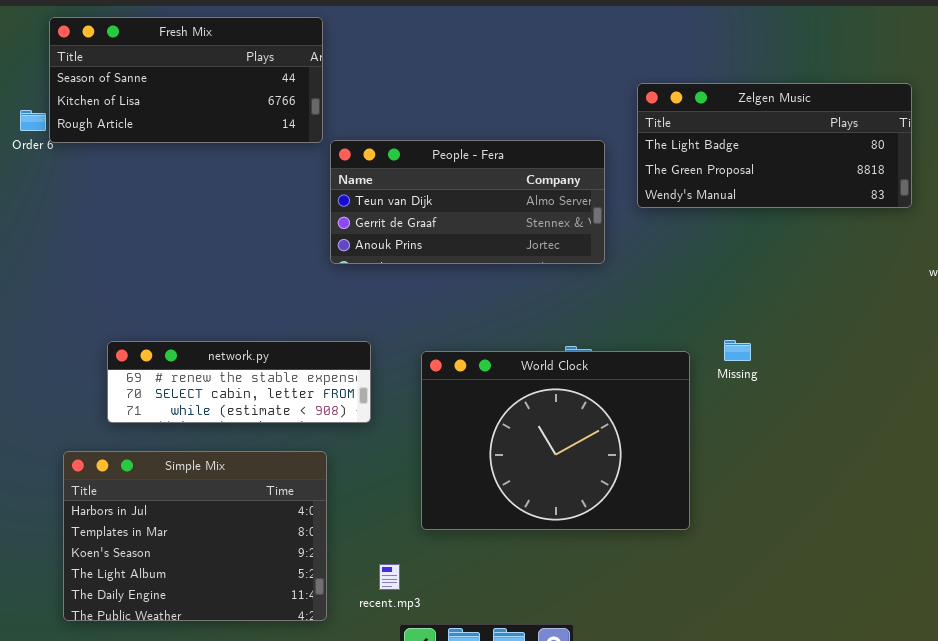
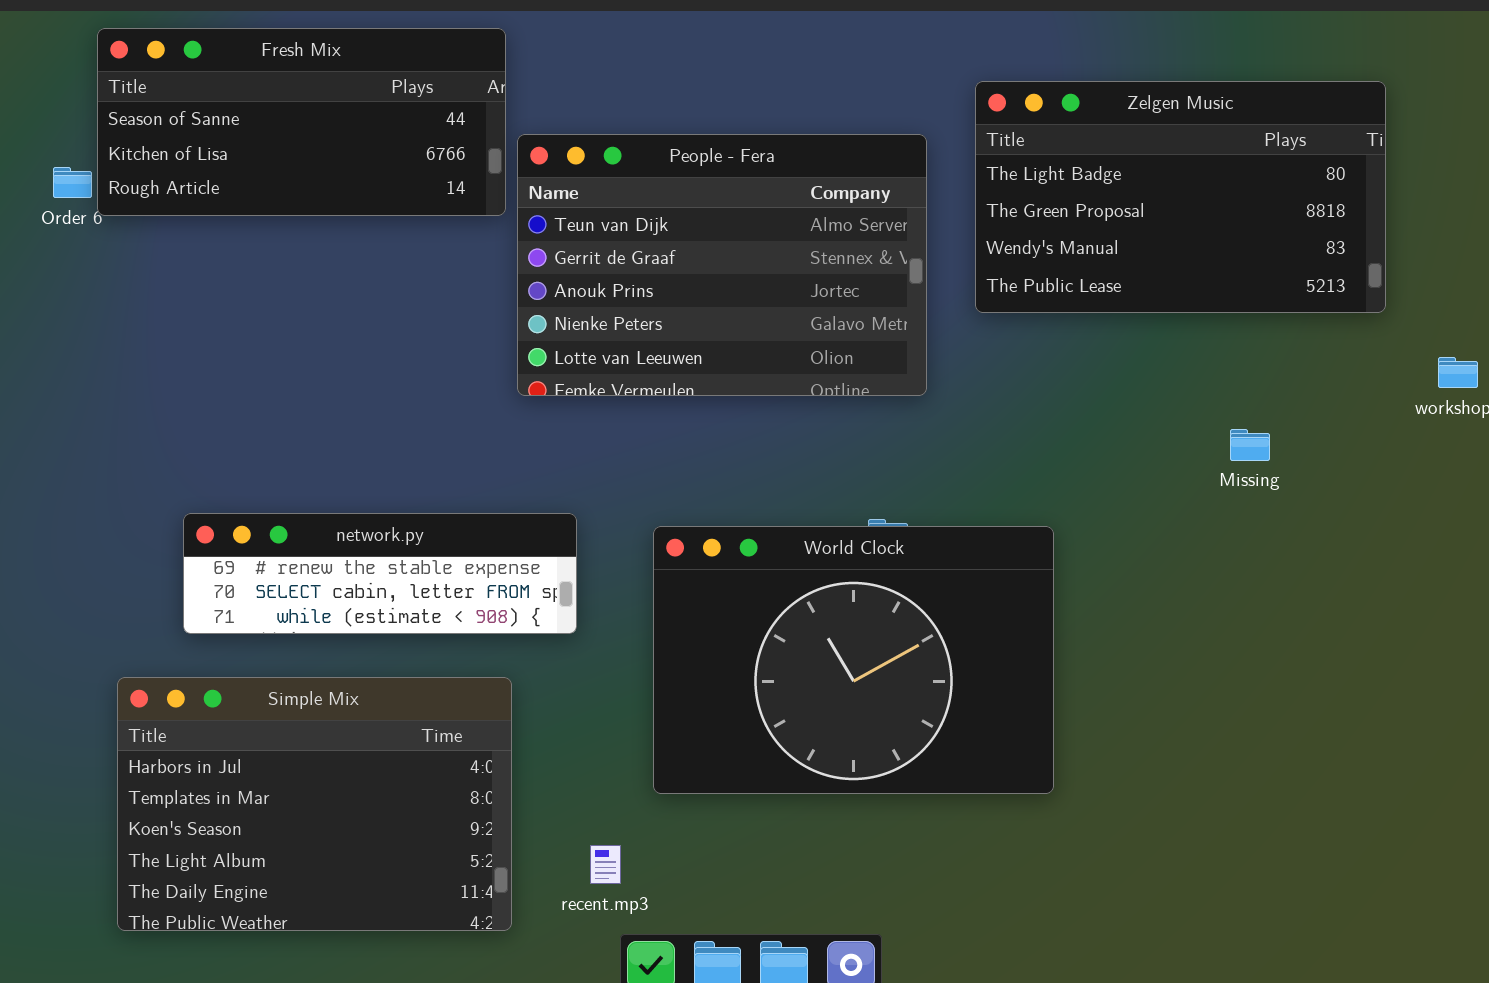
Zelgen Music: [637,83,912,208] -> [975,81,1386,313], resized
People - Fera: [330,140,605,264] -> [517,134,927,396], resized
Missing: [724,340,751,361] -> [1230,429,1270,461], moved

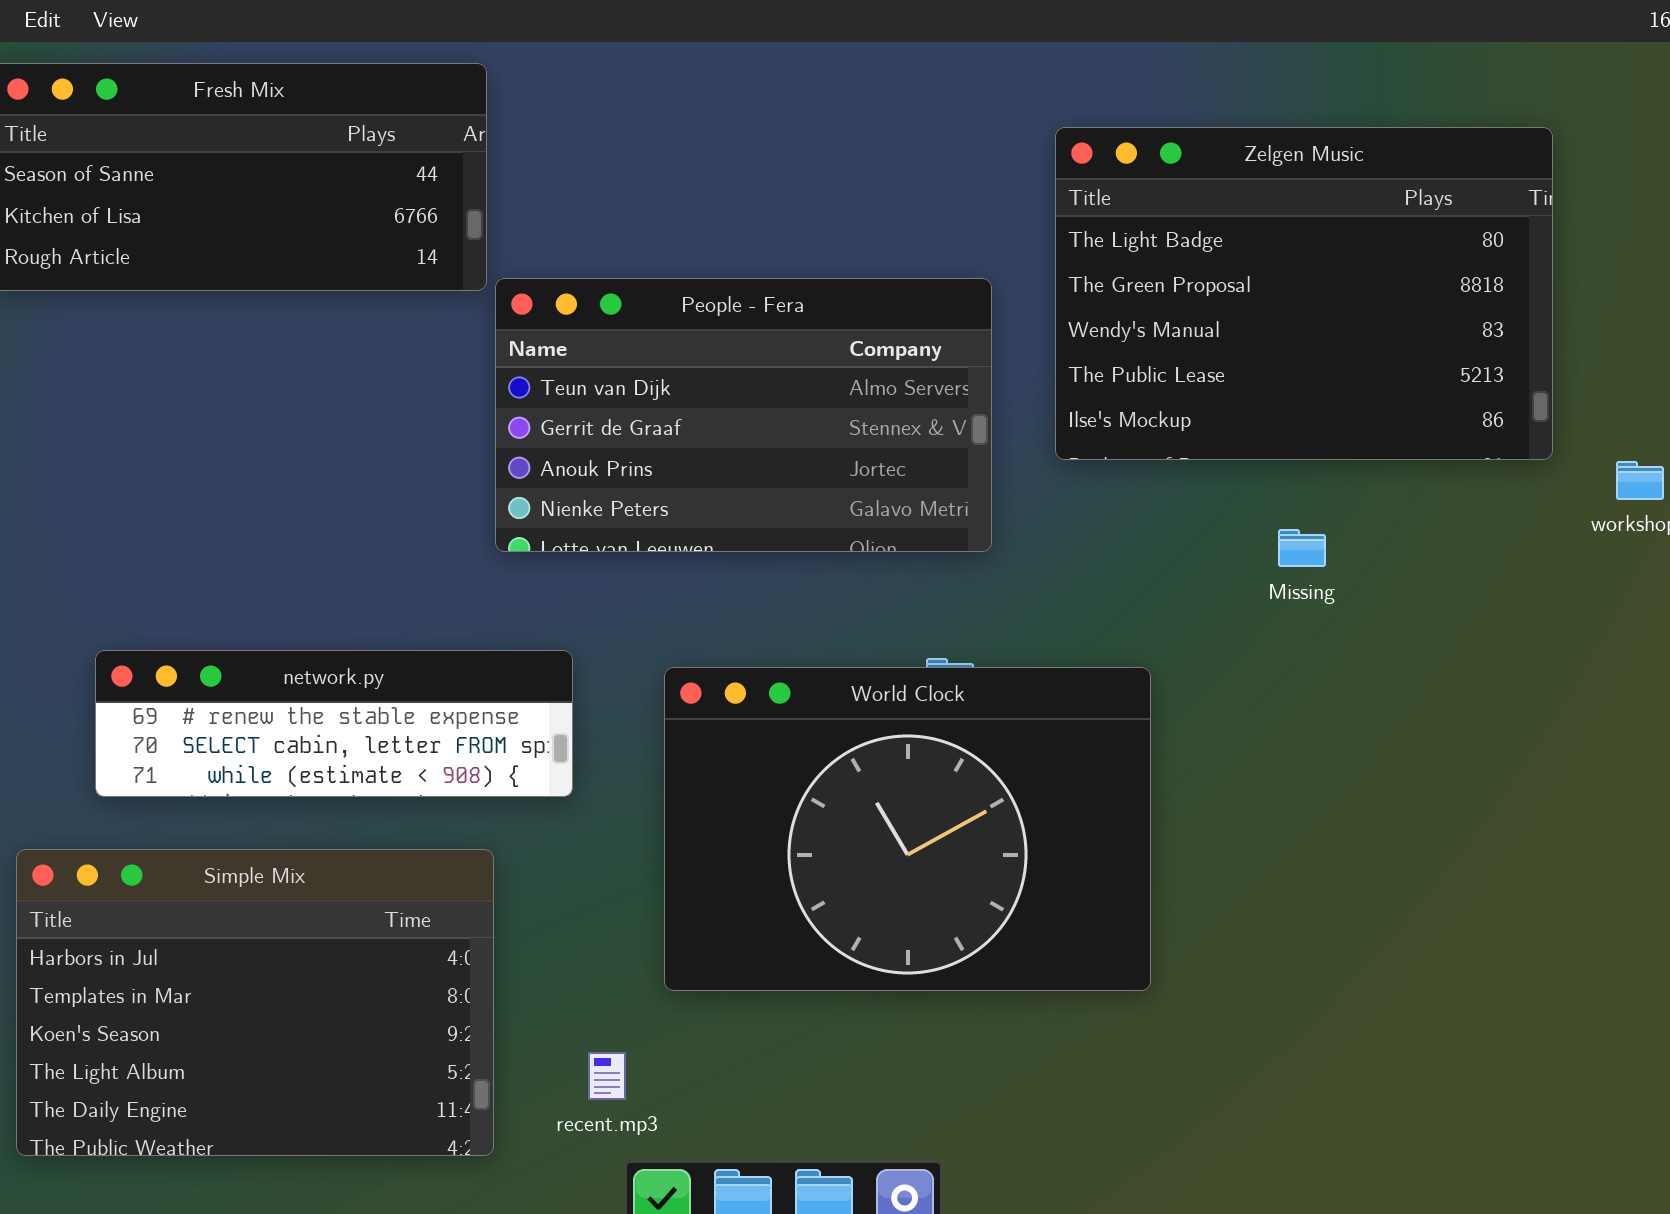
Zelgen Music: [975,81,1386,313] -> [1055,127,1553,460], resized
People - Fera: [517,134,927,396] -> [495,278,992,552], moved, resized
Missing: [1230,429,1270,461] -> [1278,529,1326,567], moved

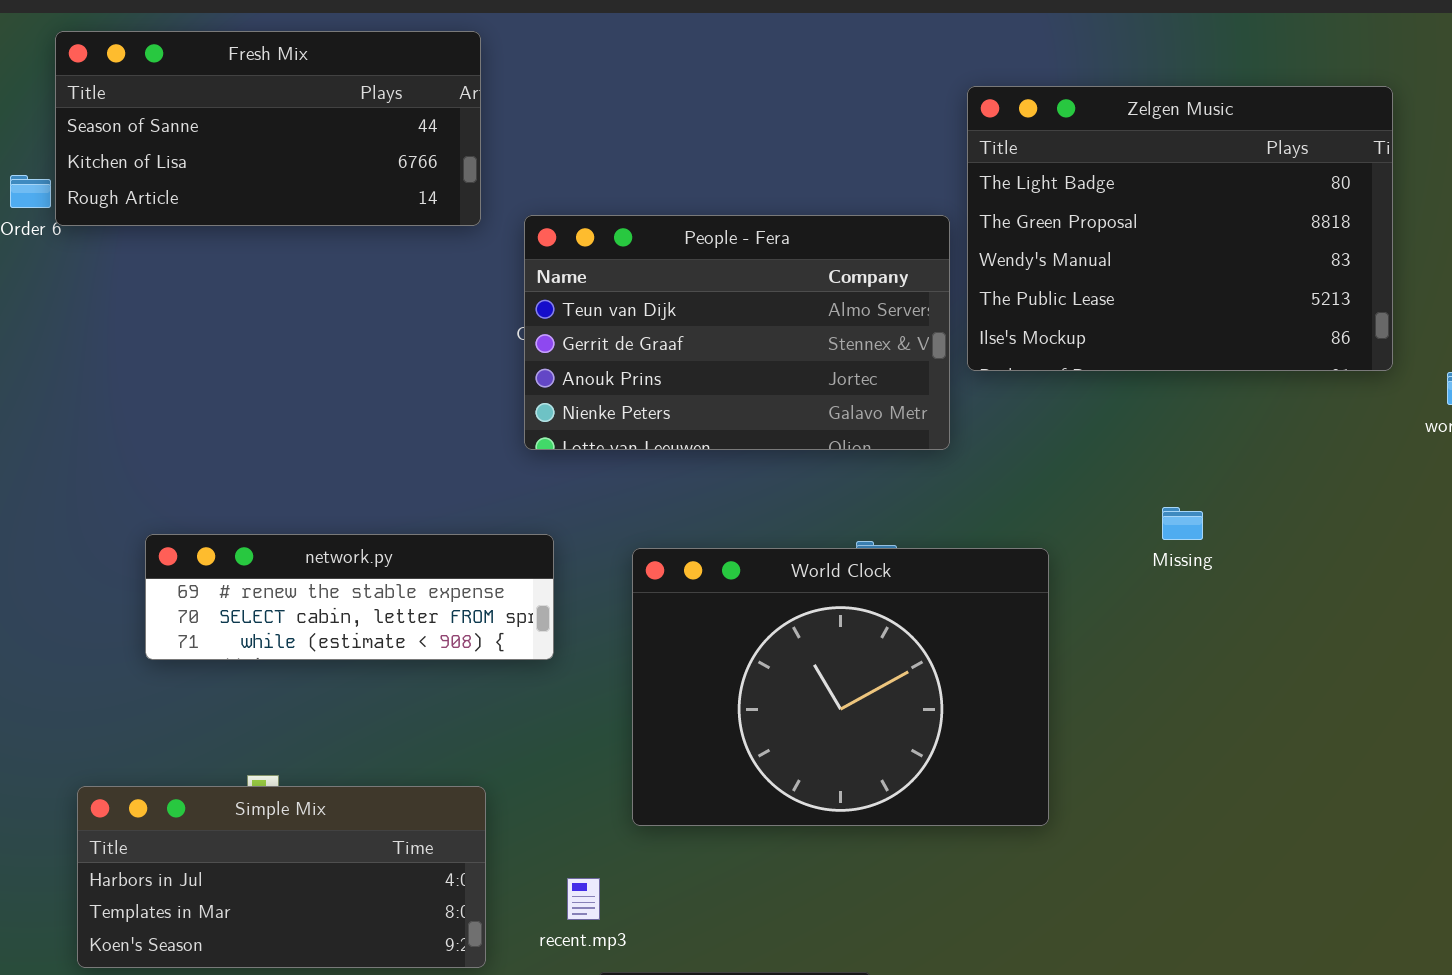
People - Fera: [495,278,992,552] -> [524,215,950,450], moved
Missing: [1278,529,1326,567] -> [1162,507,1203,540], moved
Simple Mix: [16,849,494,1156] -> [77,786,486,968], resized

